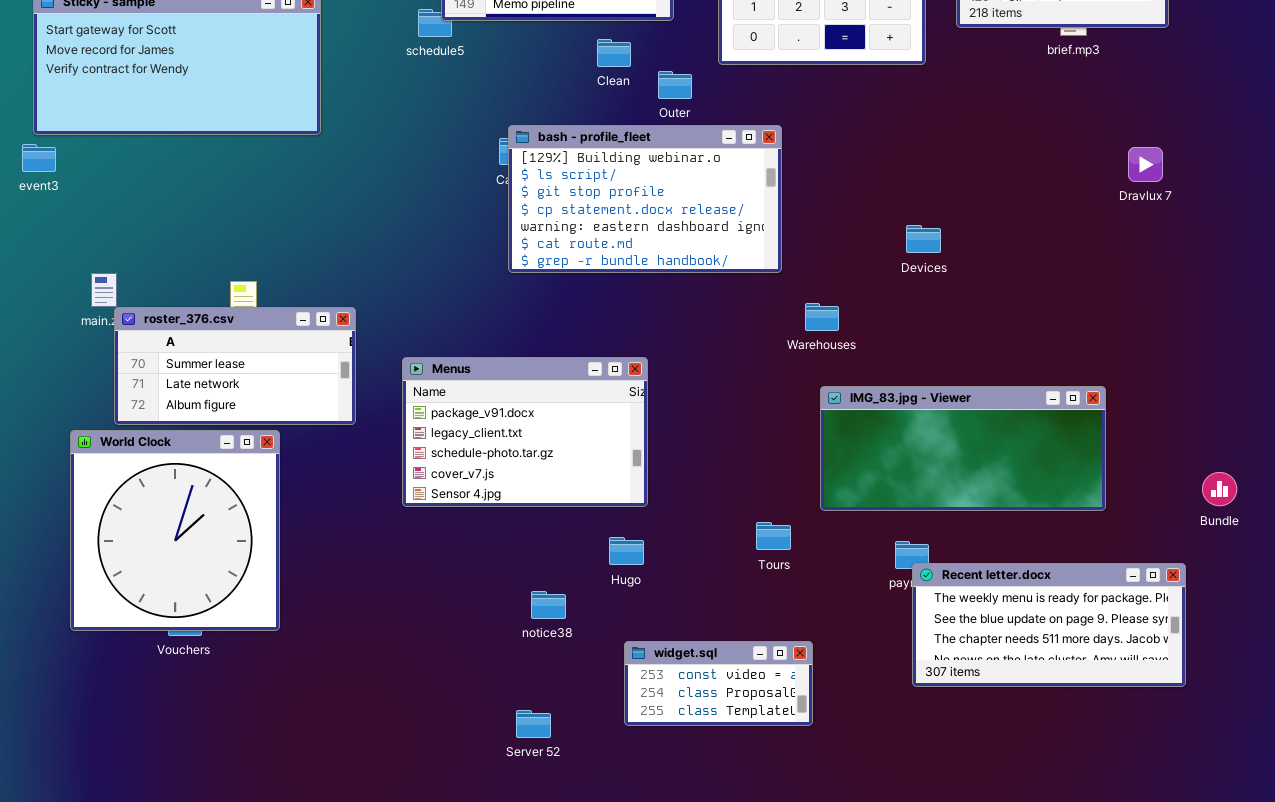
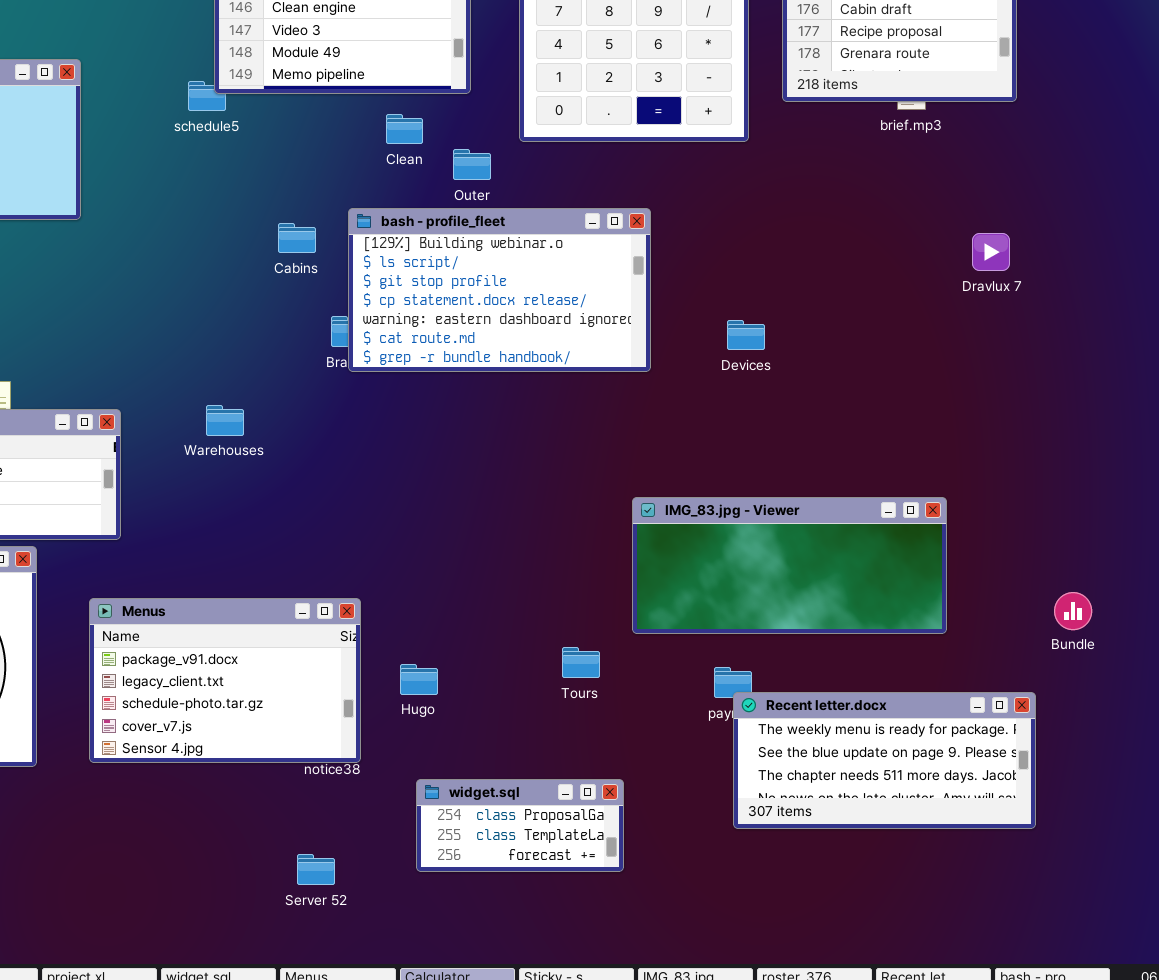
bash - profile_fleet: [508,125,782,273] -> [348,208,651,372], moved
Warehouses: [805,303,839,331] -> [206,405,244,436], moved
Menus: [402,357,648,507] -> [89,598,361,763], moved
widget.sql: [624,641,813,726] -> [416,779,624,872], scrolled down 1 row

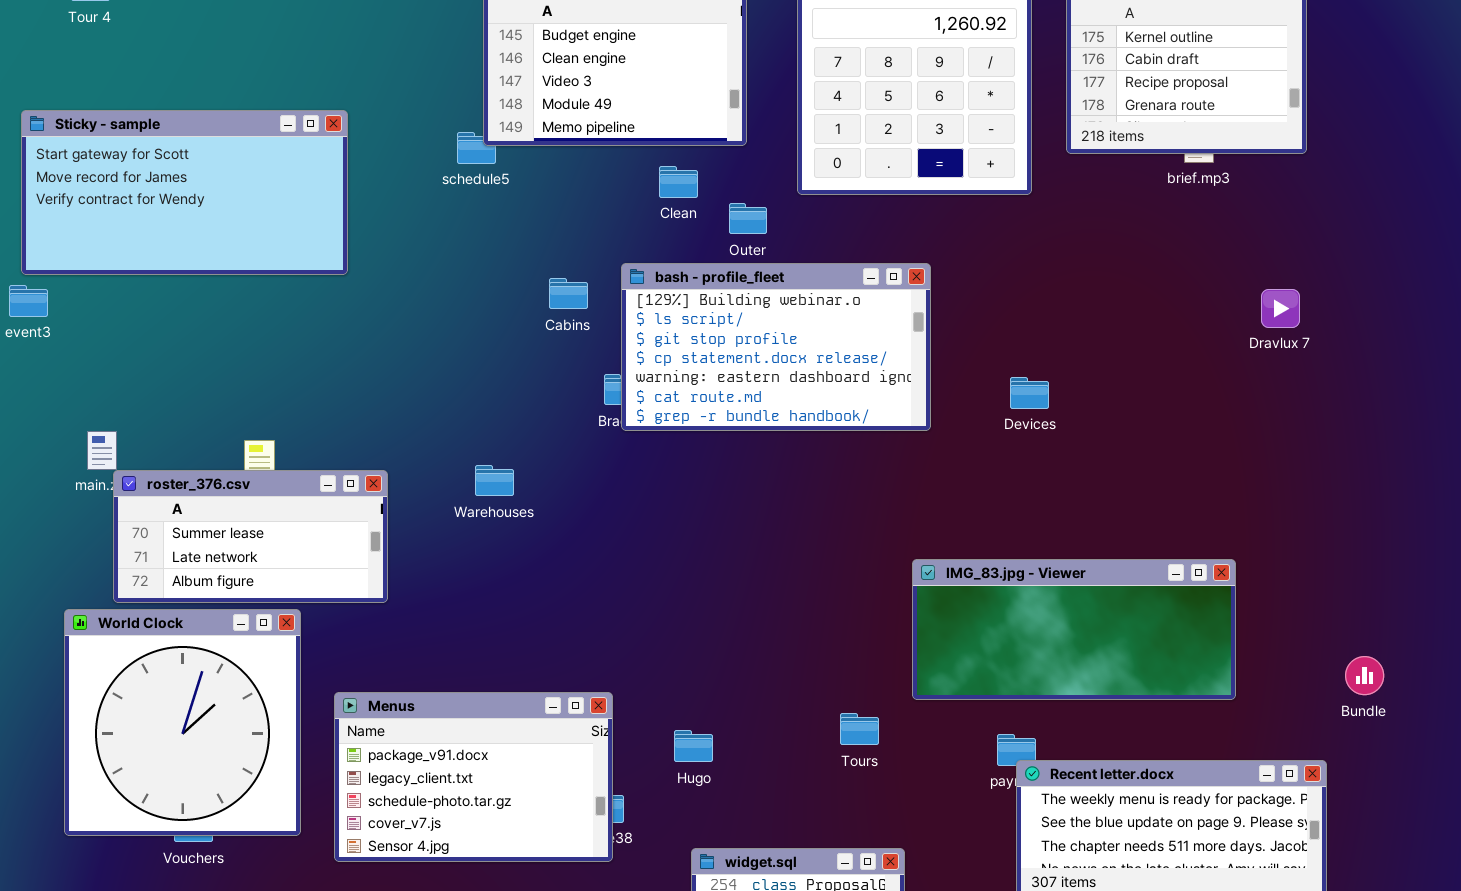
Menus: [89,598,361,763] -> [334,692,613,862], moved

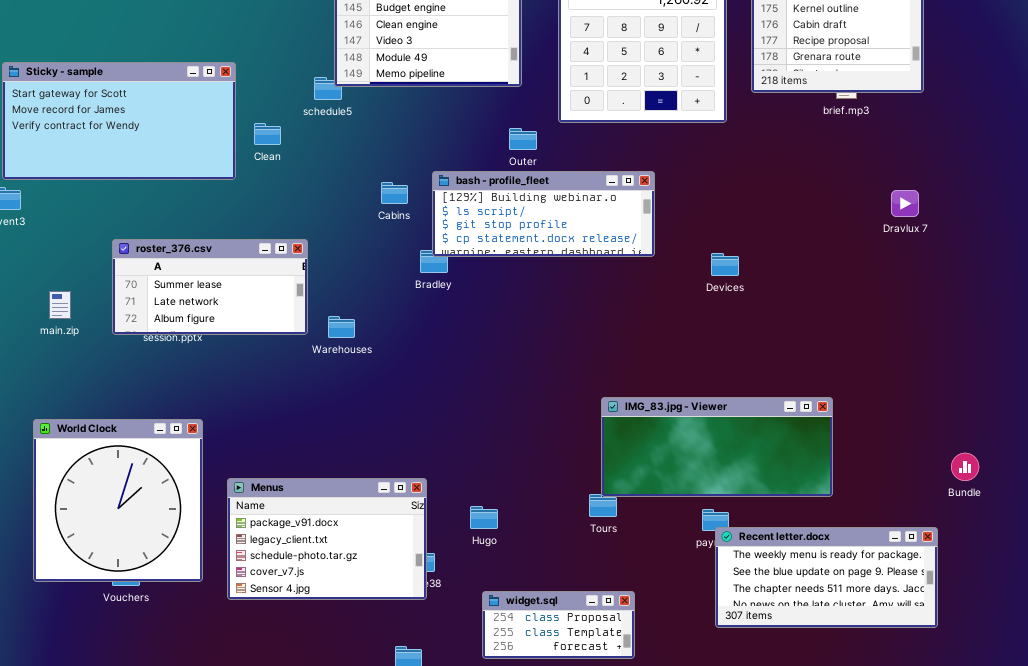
Clean: [659,166,698,198] -> [254,123,281,145], moved
bash - profile_fleet: [621,263,931,431] -> [432,171,655,257], resized
roster_376.csv: [113,470,388,603] -> [112,239,308,335], moved
IMG_83.jpg - Viewer: [912,559,1236,700] -> [601,397,833,497], moved

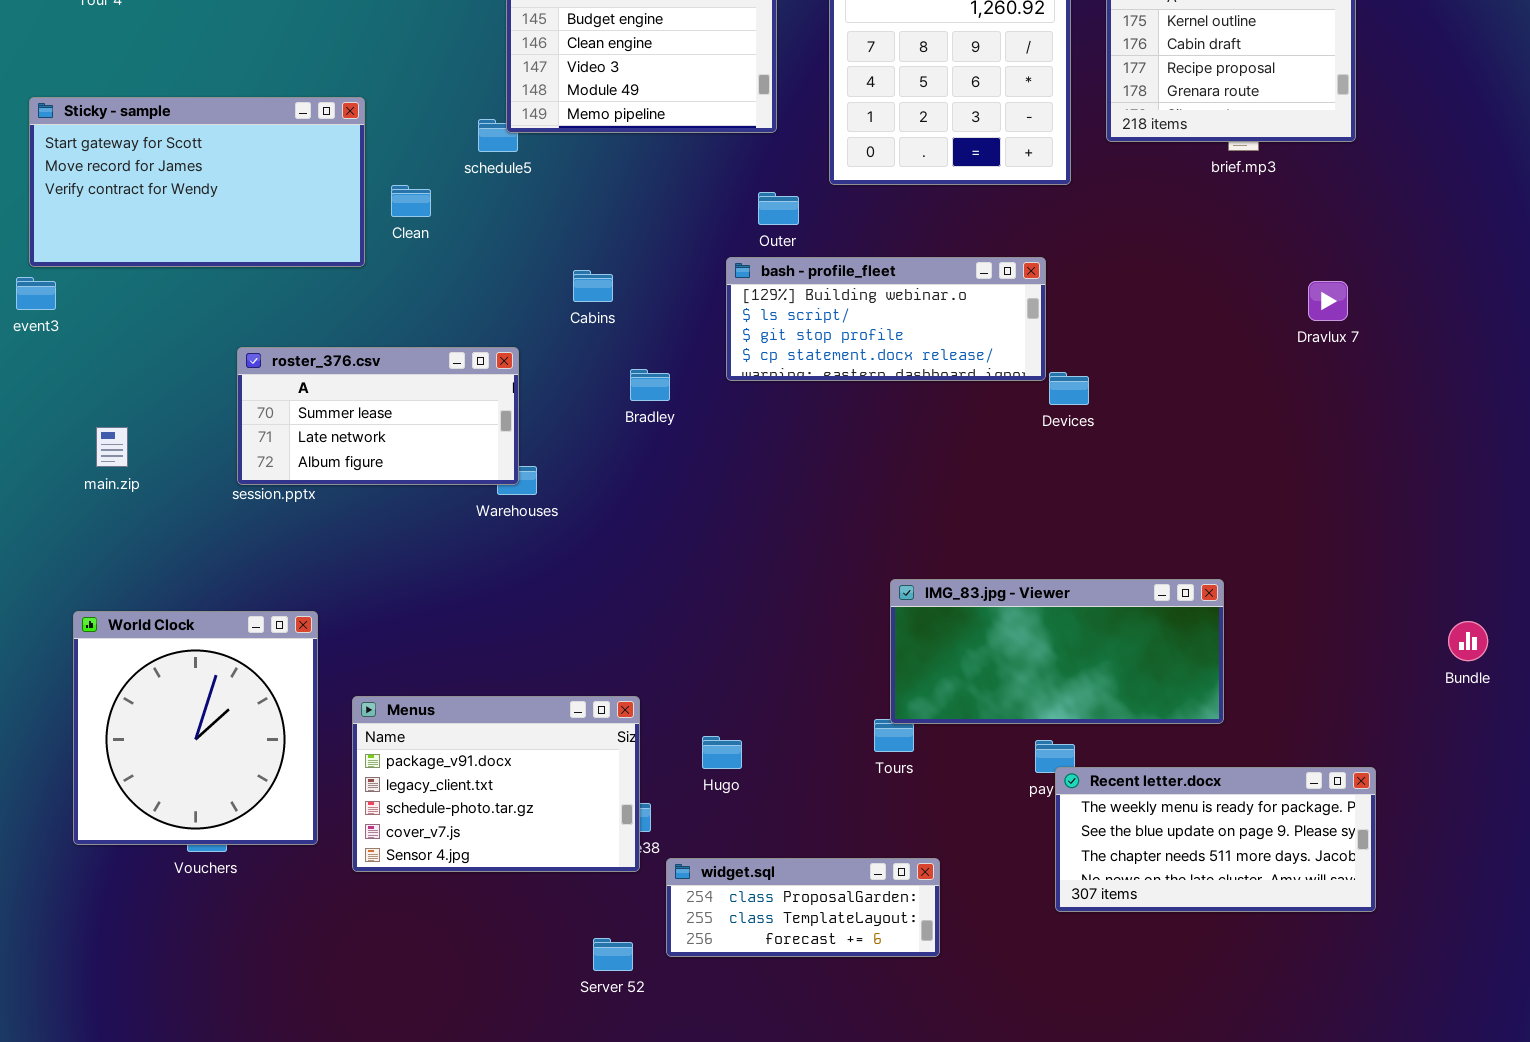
bash - profile_fleet: [432,171,655,257] -> [726,257,1046,381], moved
roster_376.csv: [112,239,308,335] -> [237,347,519,485], moved
Bundle: [951,453,979,481] -> [1448,621,1488,661], moved
widget.sql: [482,591,635,659] -> [666,858,940,957], resized

